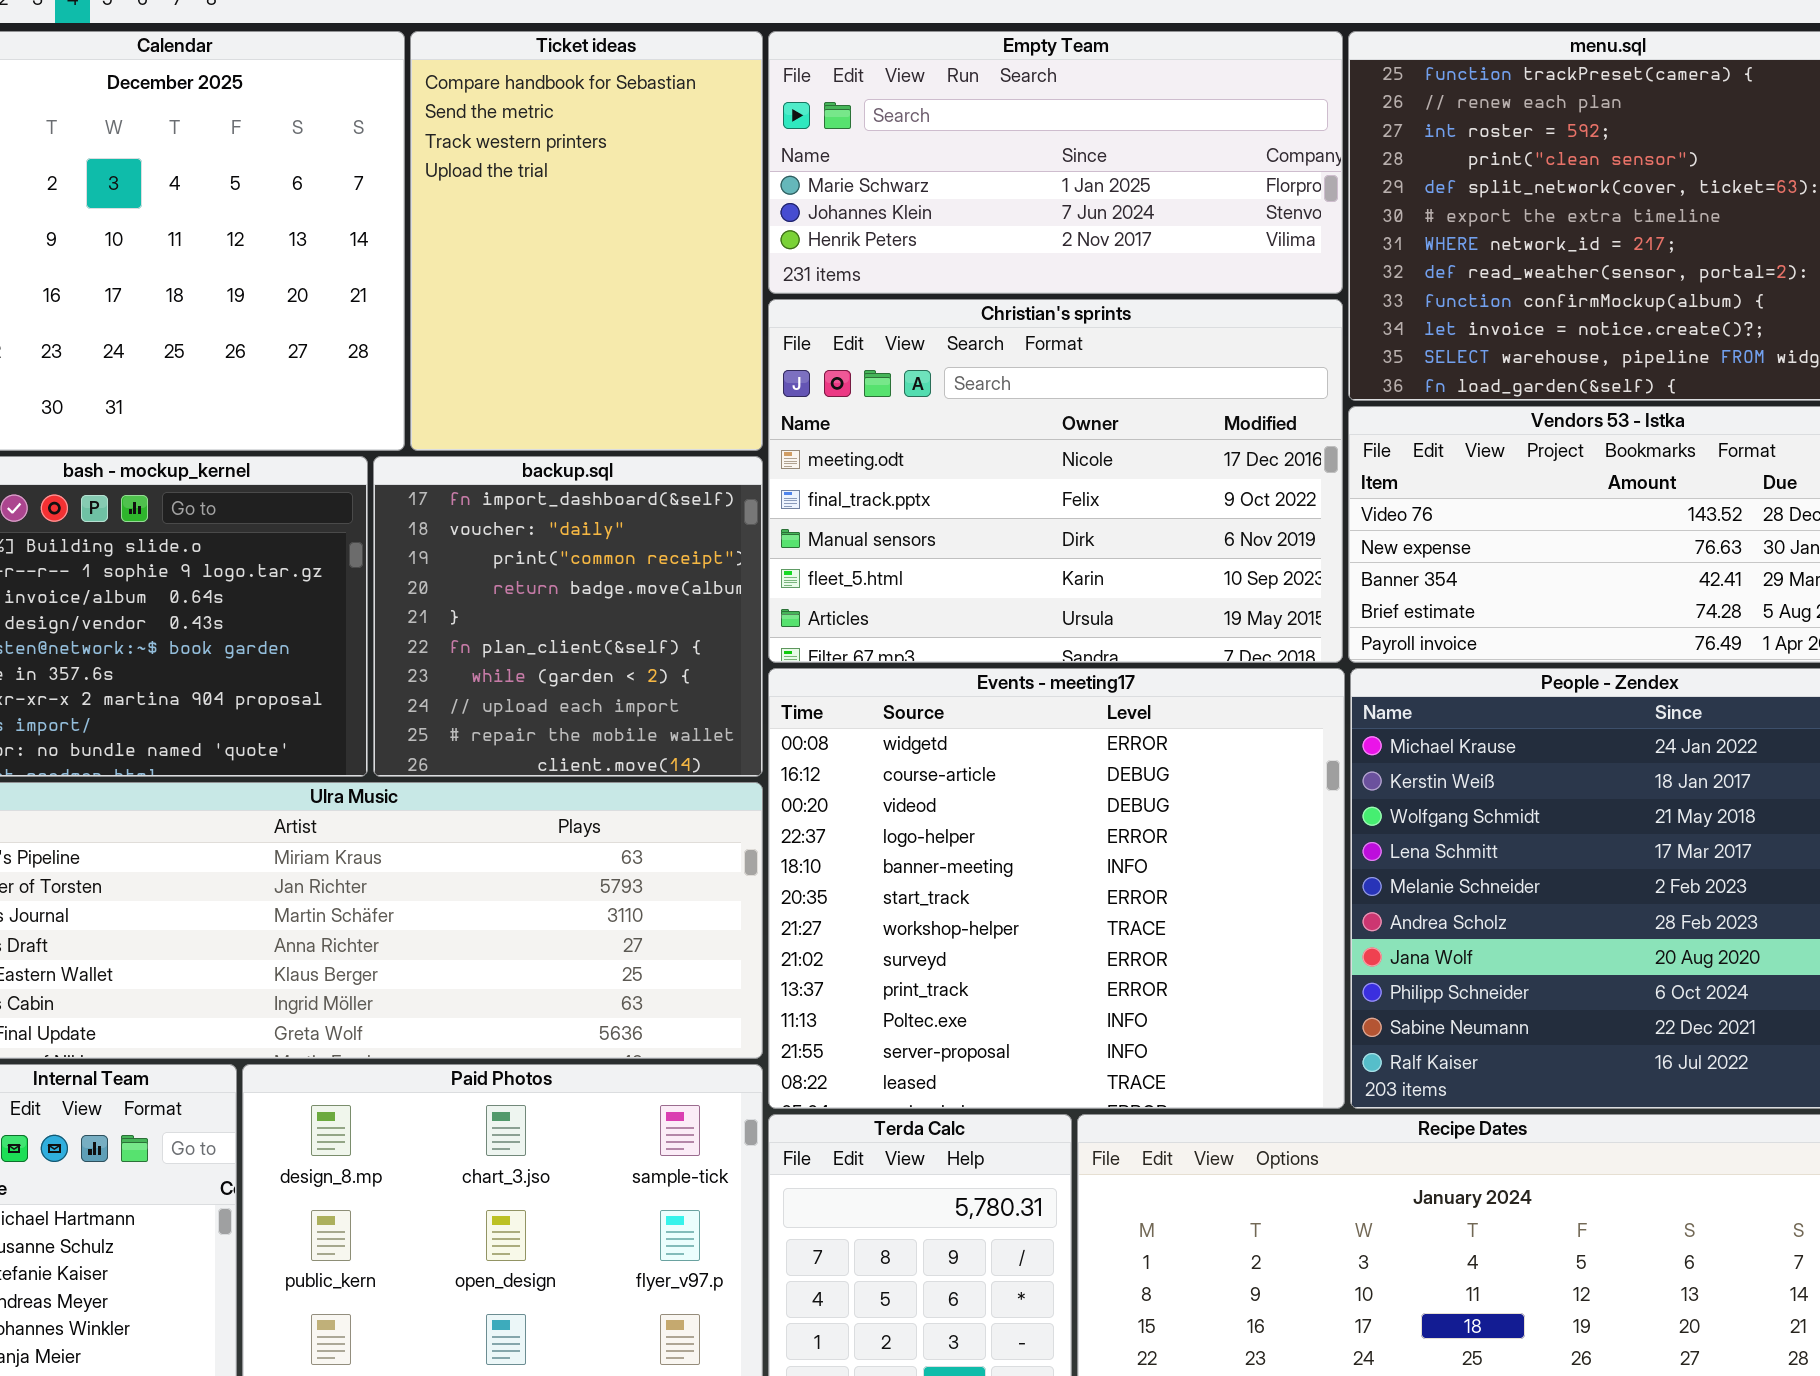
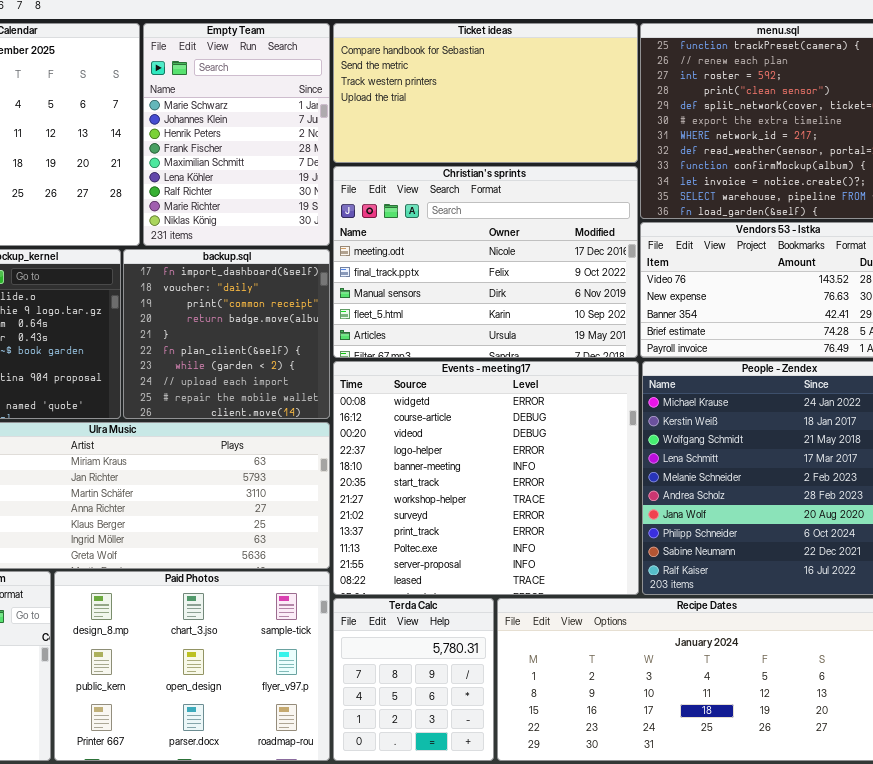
Ticket ideas: [410,31,763,451] -> [333,23,638,163], moved, resized
Empty Team: [768,31,1343,294] -> [143,23,330,246], moved, resized

